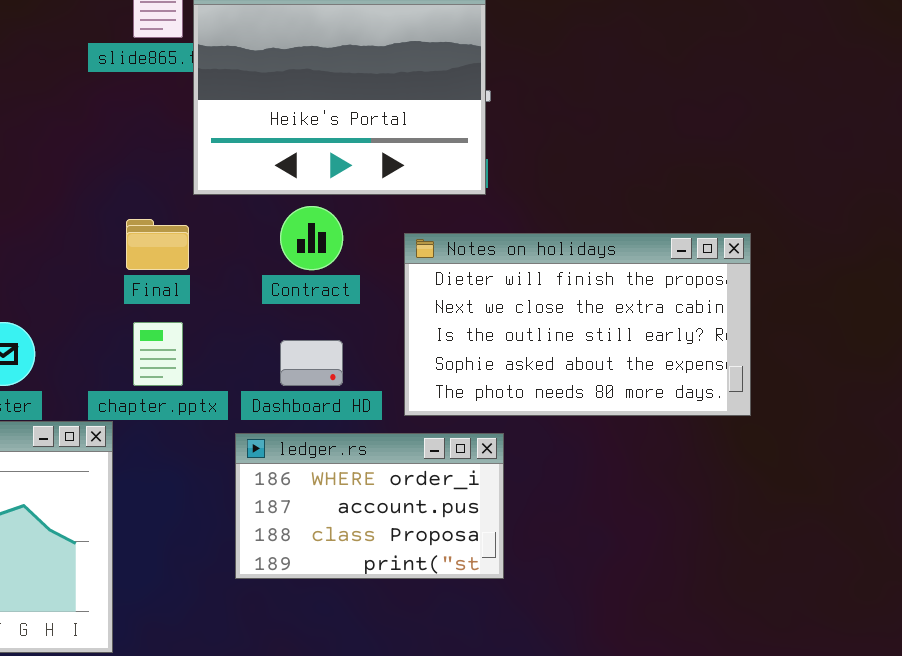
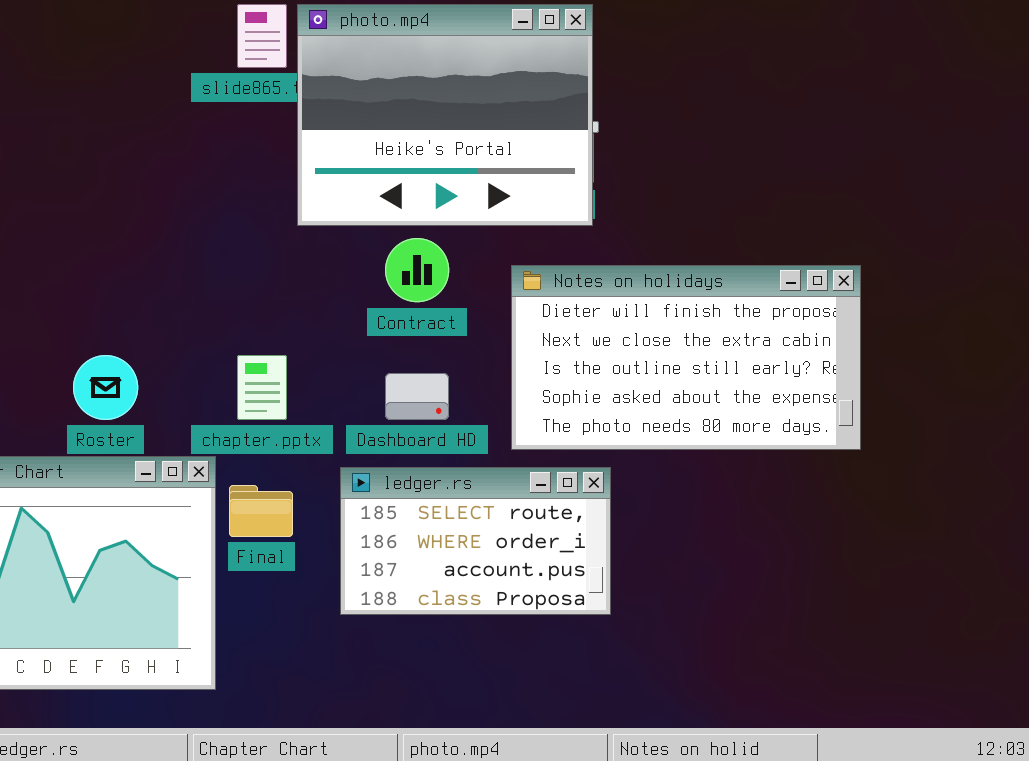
Final: [126,219,189,270] -> [229,485,293,537], moved
ledger.rs: [235,433,504,579] -> [340,467,611,615], scrolled up 1 row

